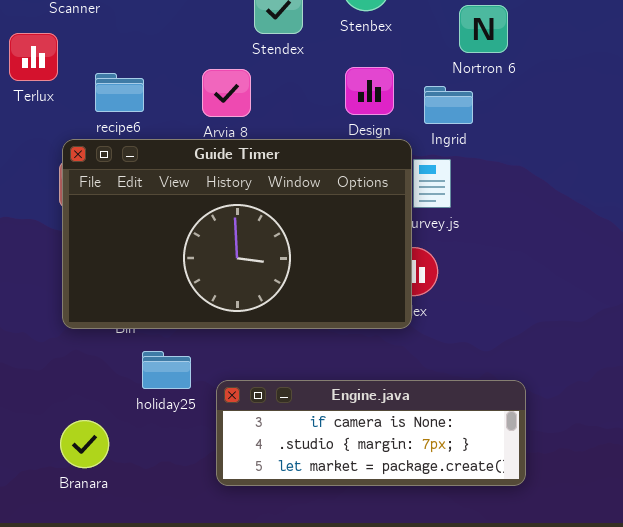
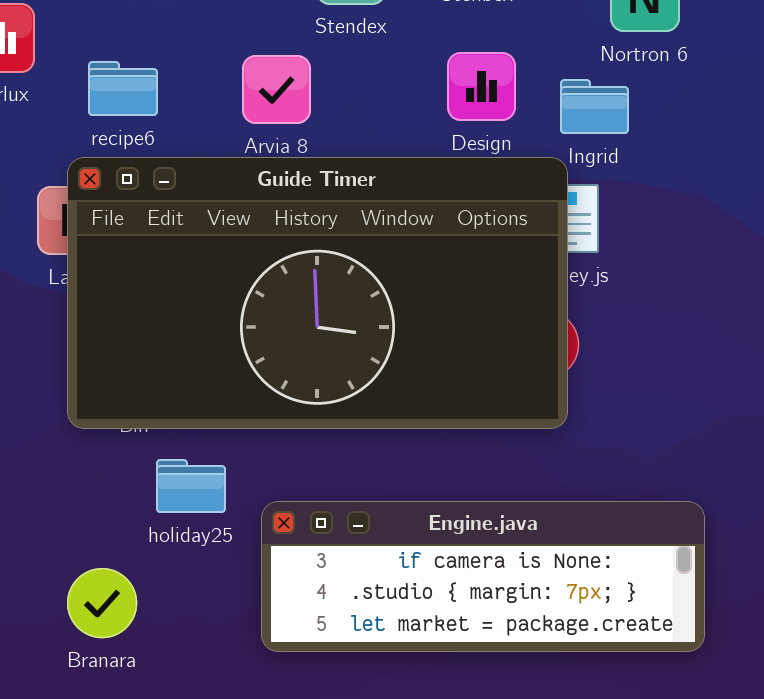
Guide Timer: [62,139,412,329] -> [67,157,568,429], moved
Branara: [60,420,109,468] -> [67,568,137,638], moved

